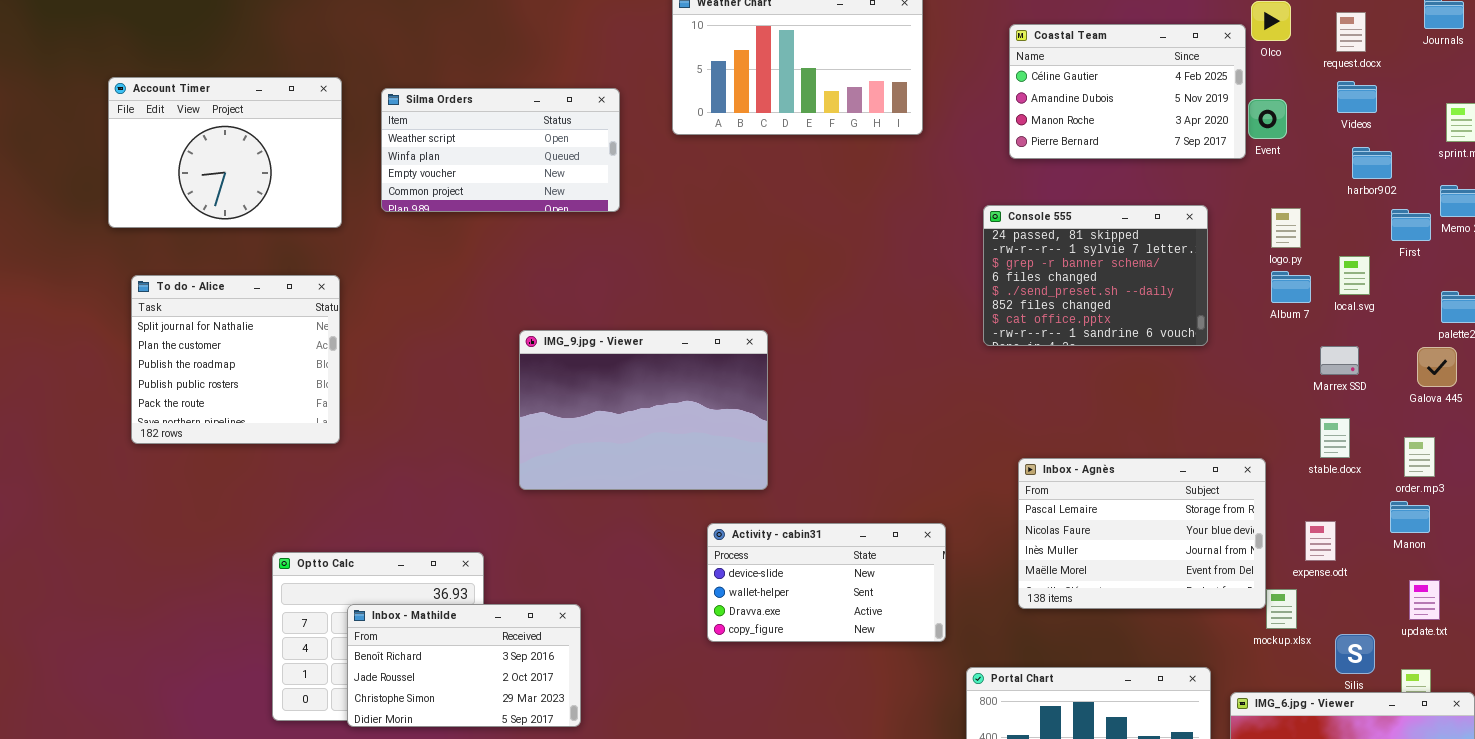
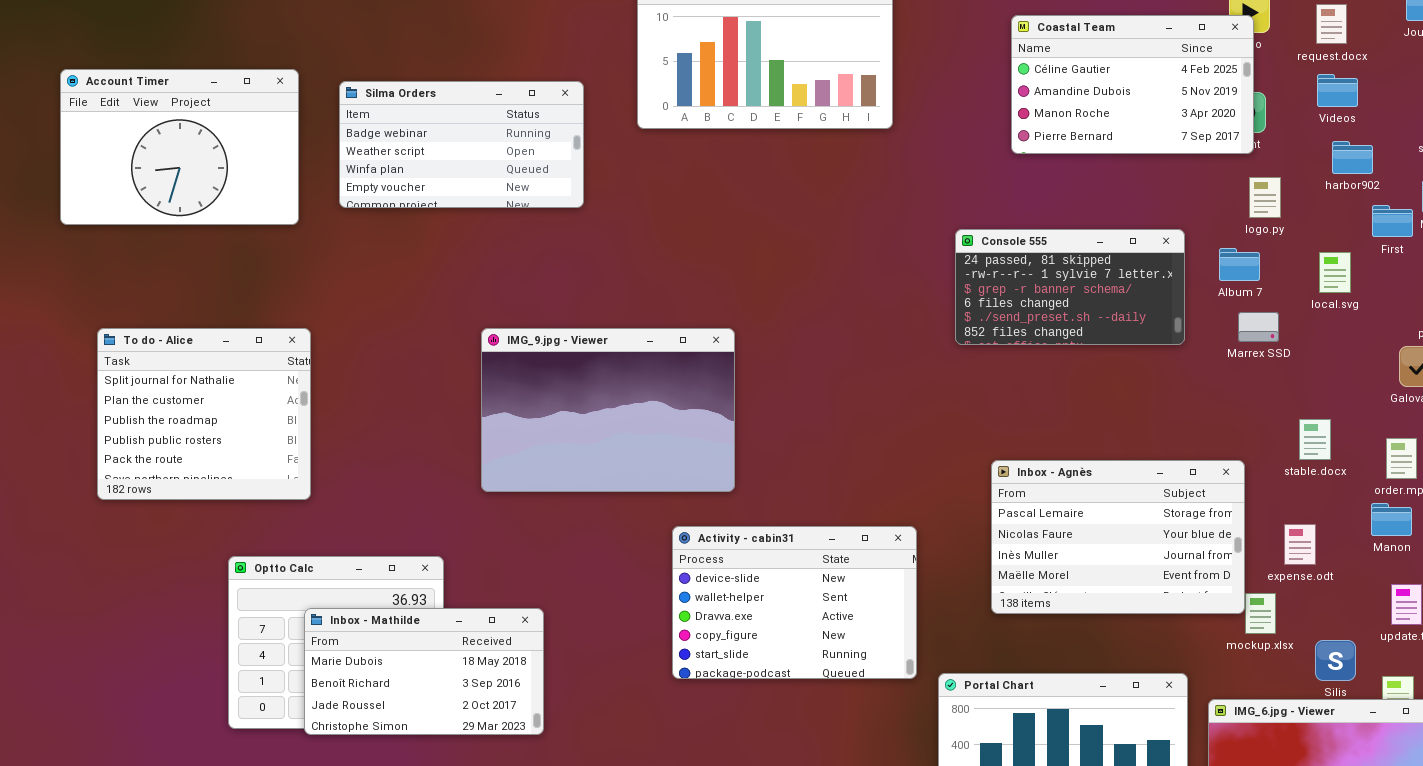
Coastal Team: [1009,24,1246,159] -> [1011,15,1254,154], moved
Silma Orders: [381,88,620,212] -> [339,81,584,208], scrolled up 1 row
Console 555: [983,205,1208,346] -> [955,229,1185,345], resized
logo.py: [1271,208,1301,248] -> [1249,177,1281,218], moved
Album 7: [1271,271,1311,303] -> [1219,248,1260,281], moved
To do - Alice: [131,275,340,444] -> [97,328,311,500], moved
Marrex SSD: [1320,346,1359,375] -> [1238,312,1279,342], moved
Activity - cabin31: [707,523,946,642] -> [672,526,917,679], resized
Inbox - Mathilde: [347,604,581,727] -> [304,608,544,735], scrolled up 1 row

